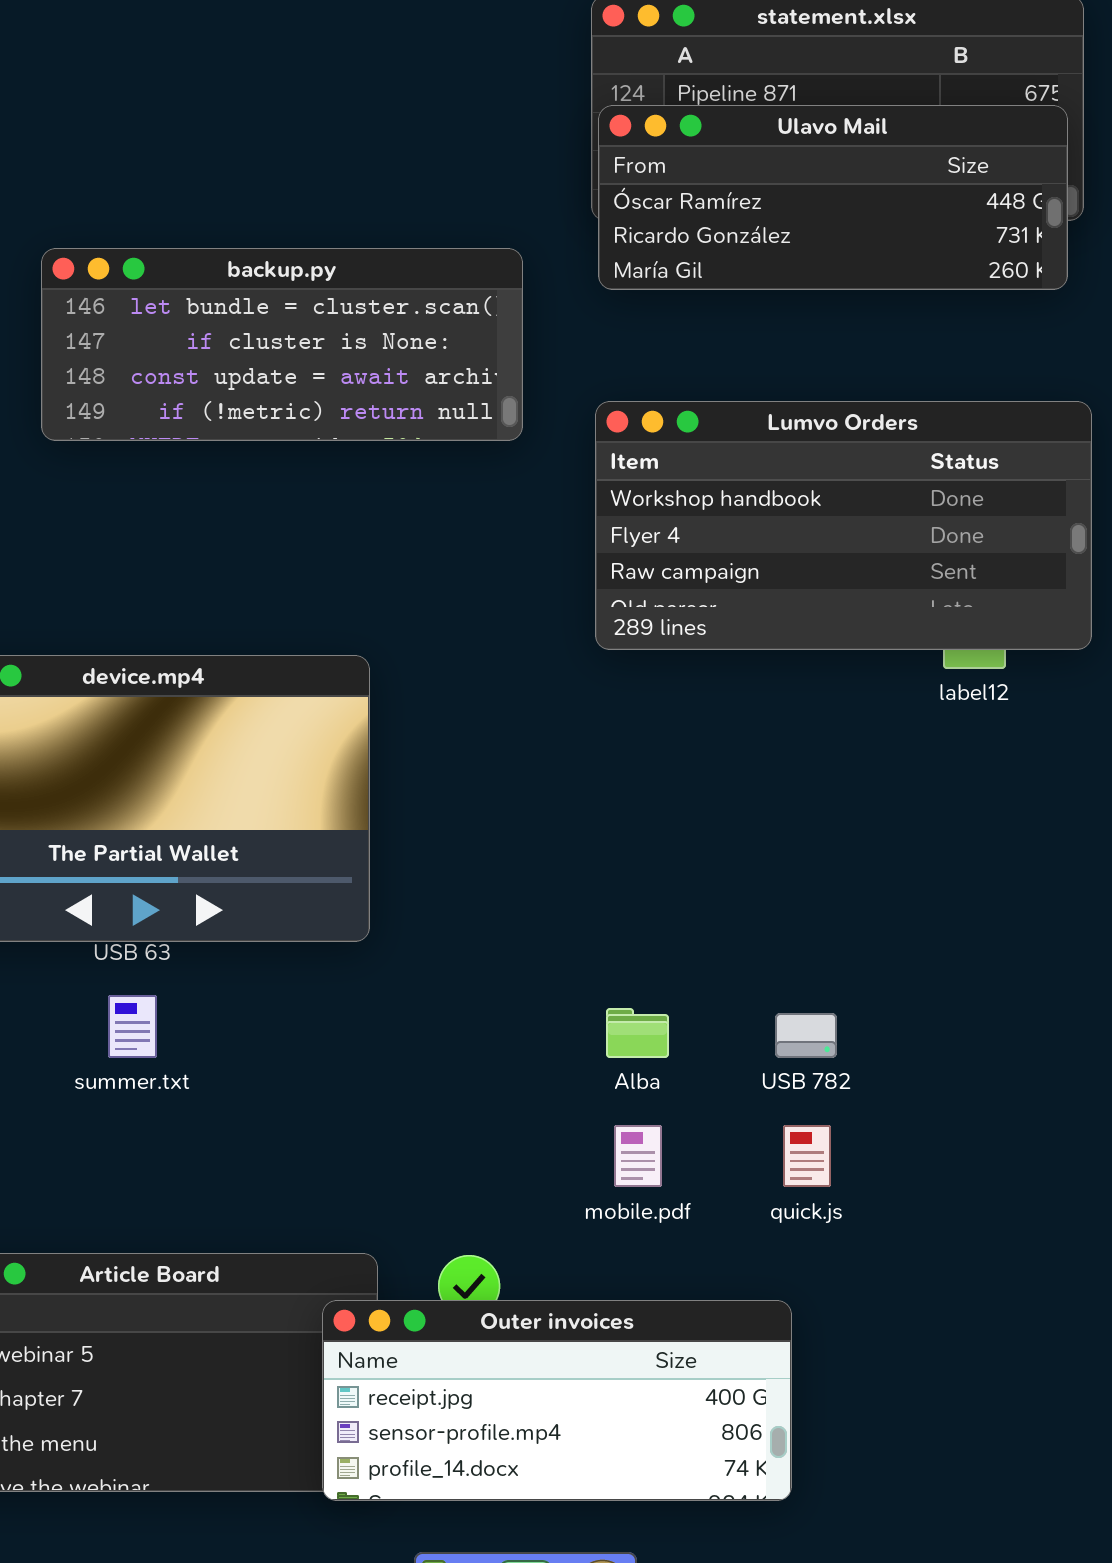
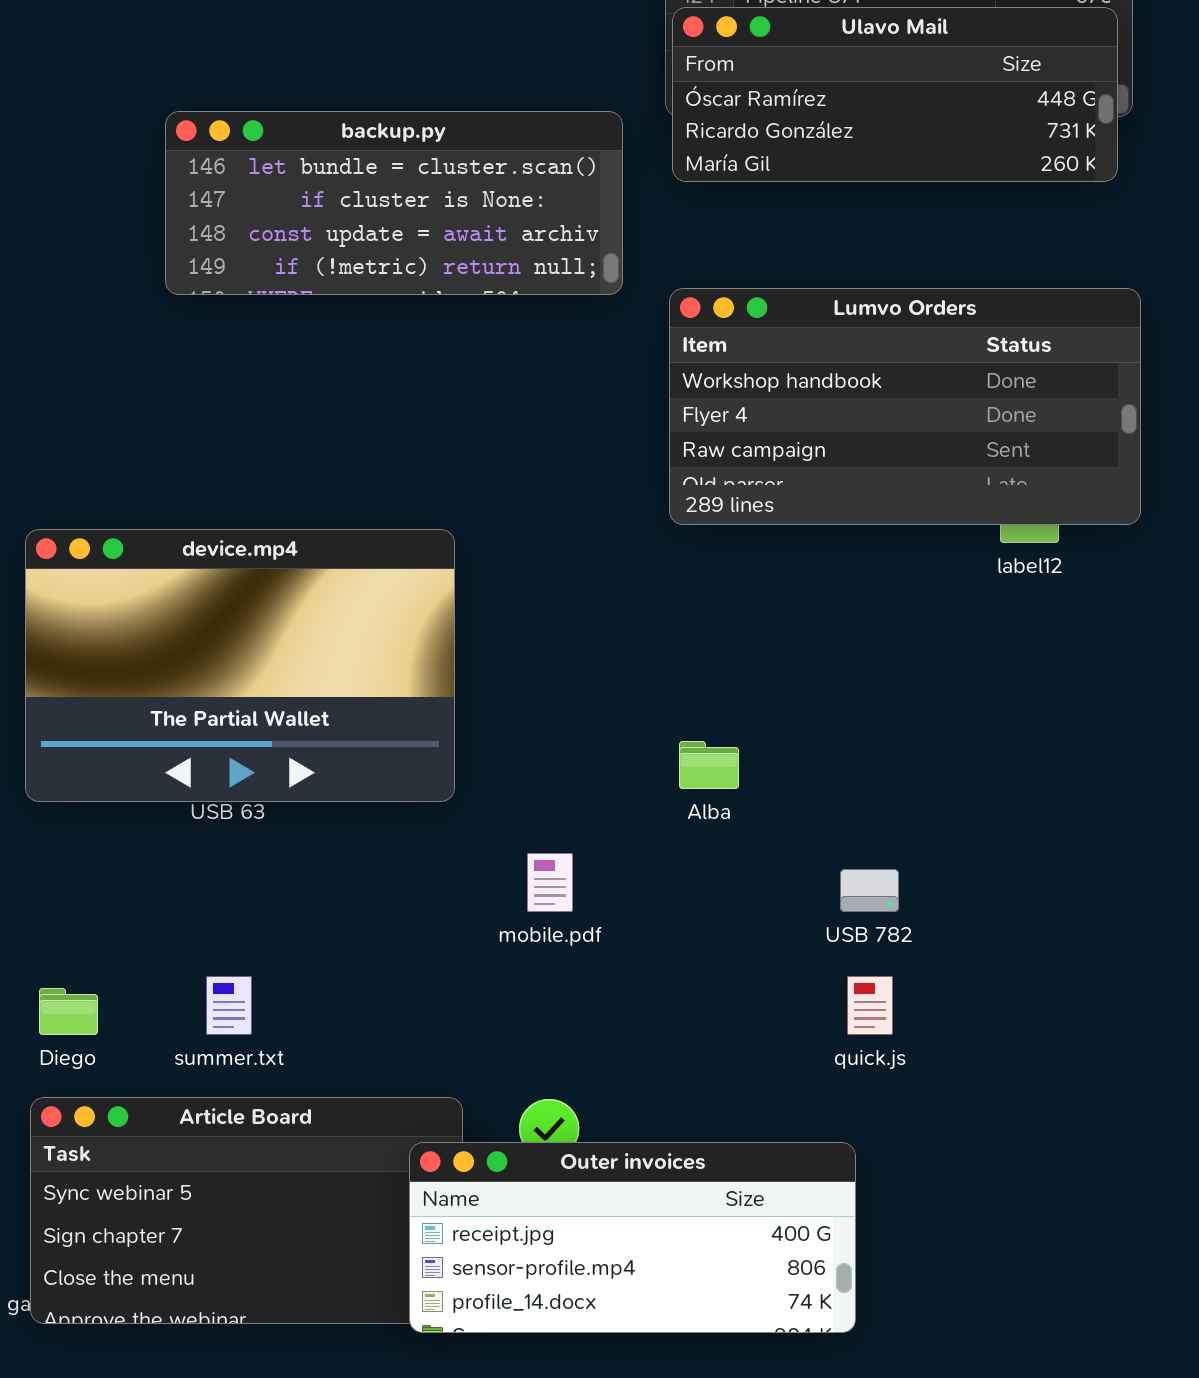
backup.py: [41,248,523,441] -> [165,111,623,295], moved
summer.txt: [108,995,157,1058] -> [206,976,252,1035], moved
Alba: [606,1008,669,1058] -> [679,741,739,789], moved
mobile.pdf: [614,1125,662,1187] -> [527,853,573,912], moved

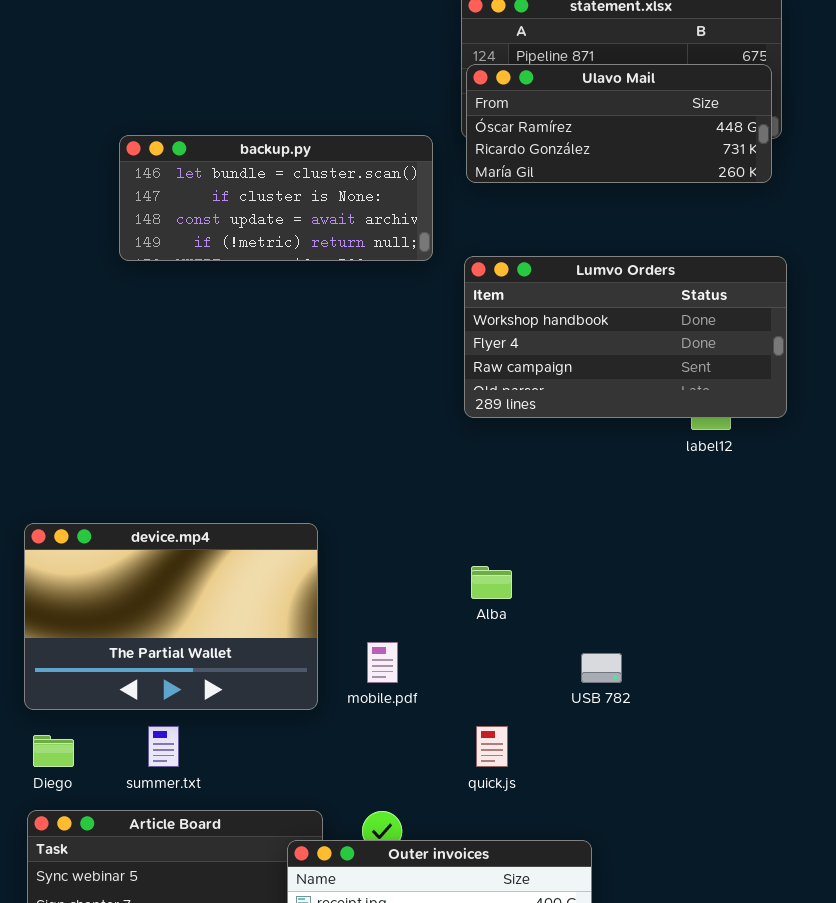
device.mp4: [25,529,455,802] -> [24,523,318,710], moved
quick.js: [847,976,893,1035] -> [476,726,508,767], moved

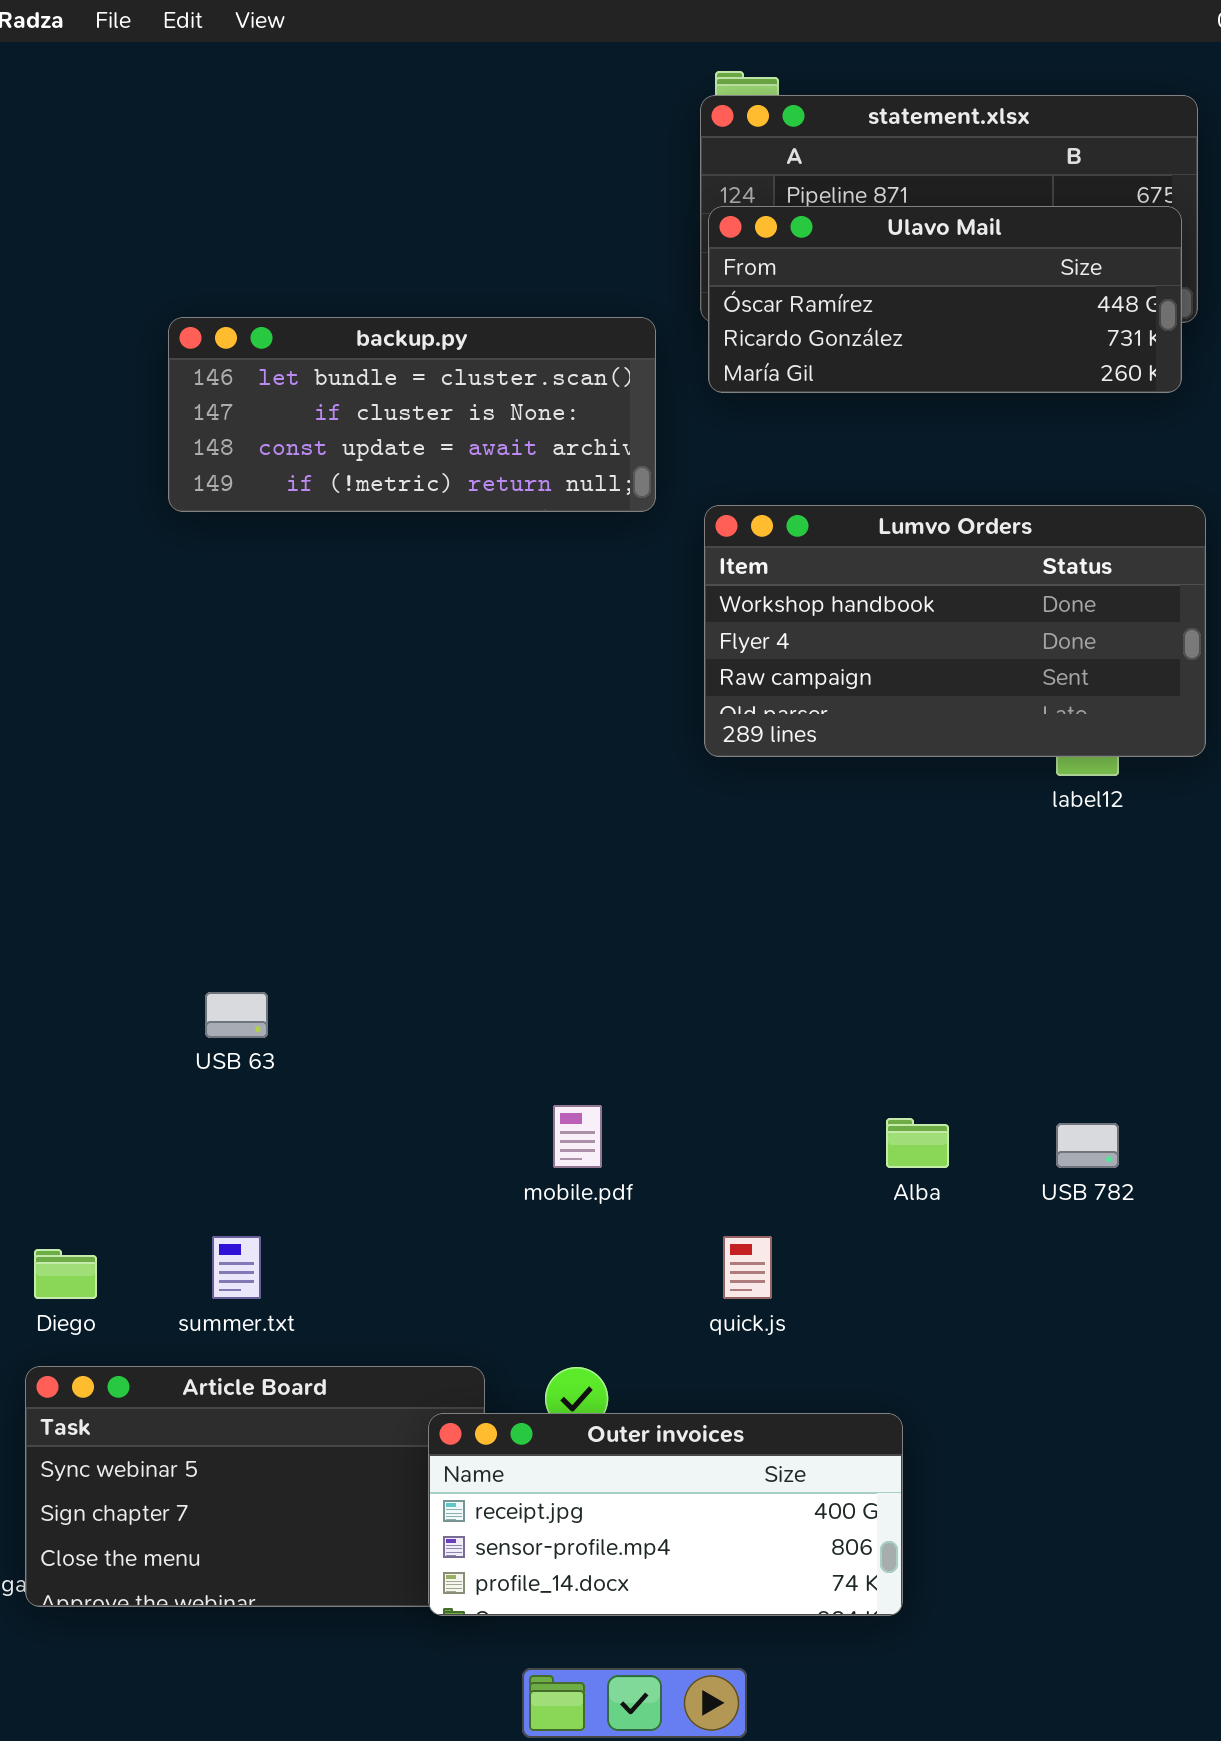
device.mp4: [24,523,318,710] -> none, closed
Alba: [471,566,512,599] -> [886,1118,949,1168], moved
USB 782: [581,653,622,683] -> [1056,1123,1119,1168], moved

